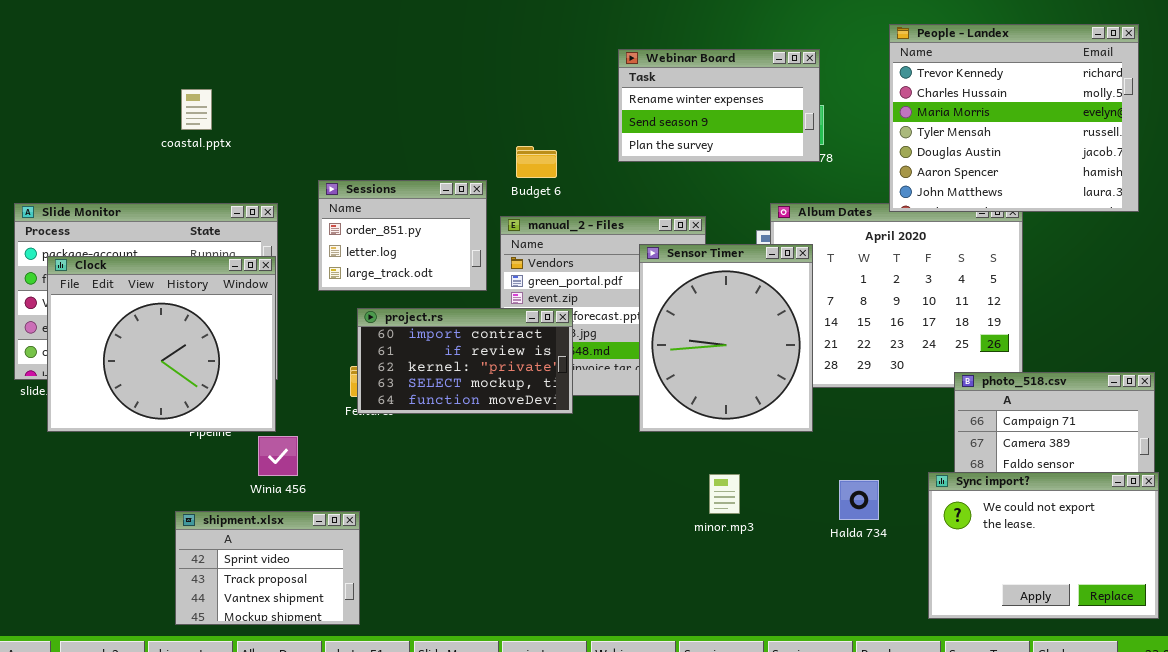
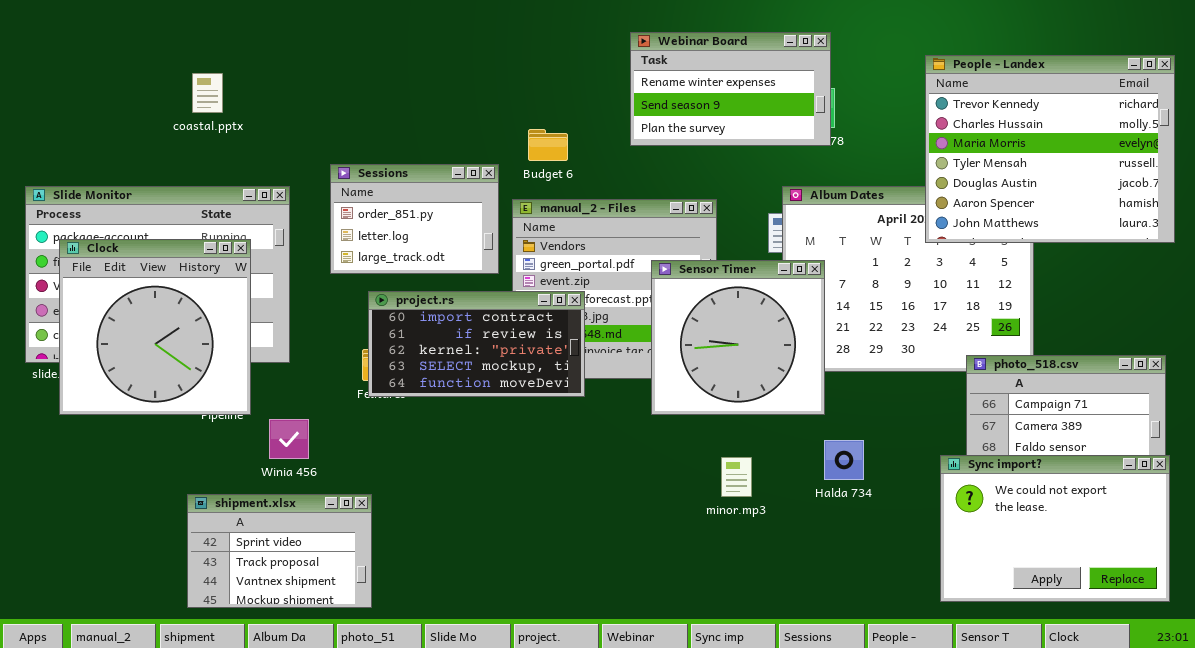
People - Landex: [889,24,1139,212] -> [925,55,1175,243], moved
Sensor Timer: [639,244,813,432] -> [651,260,825,415], resized
Clock: [47,256,276,432] -> [59,239,251,415], resized
Halda 734: [839,480,879,520] -> [824,440,864,480], moved

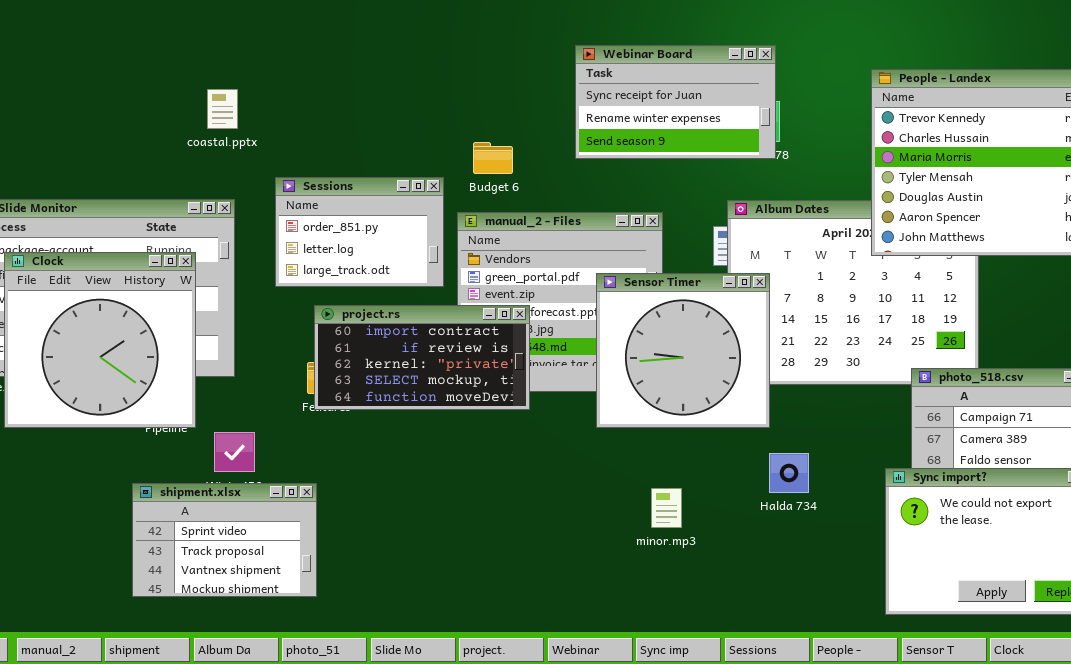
Webinar Board: [630,32,831,146] -> [575,45,776,159], scrolled up 1 row
coastal.pptx: [192,73,223,113] -> [207,89,238,129], moved
minor.mp3: [721,457,752,497] -> [651,488,682,528], moved
shipment.xlsx: [187,494,372,608] -> [132,483,317,597], moved

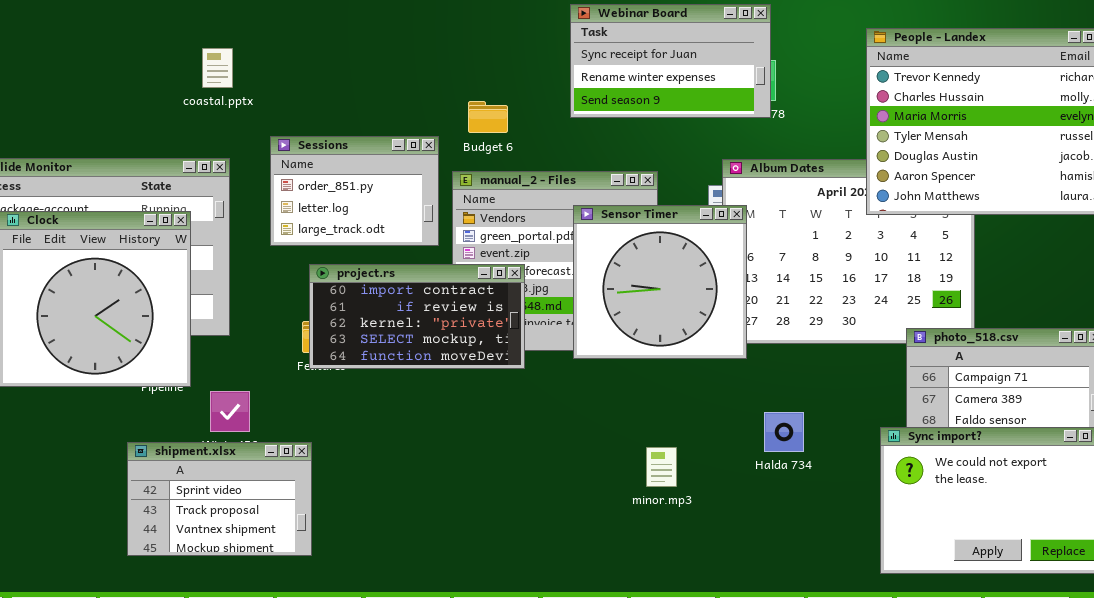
Sensor Timer: [596,273,770,428] -> [573,205,747,359], moved

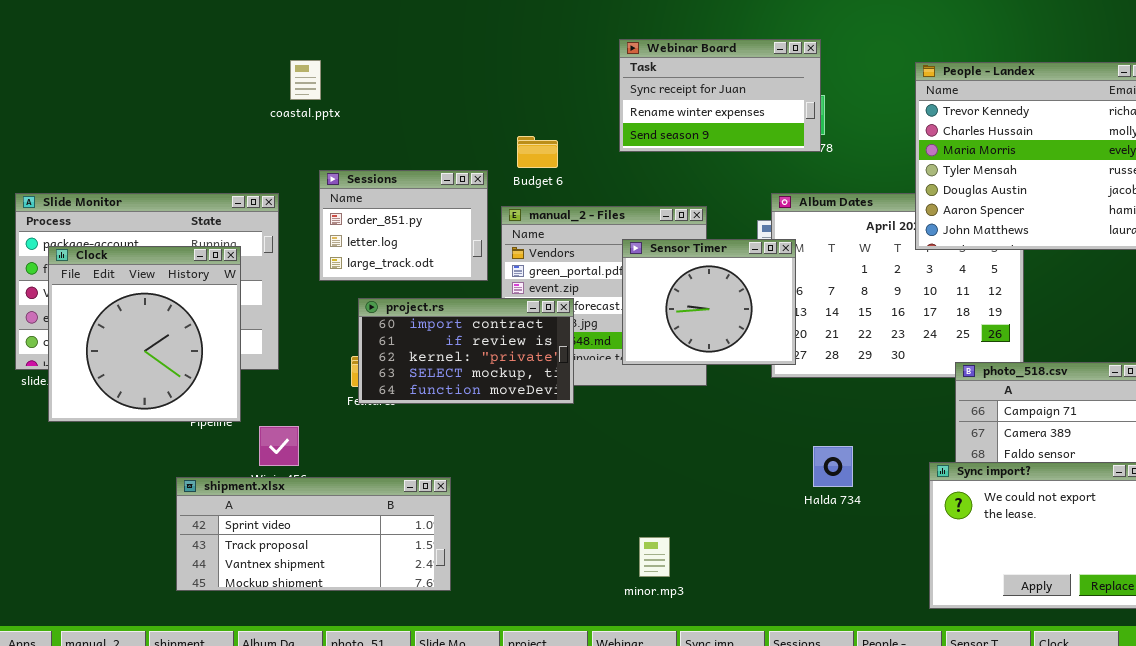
coastal.pptx: [202,48,233,88] -> [290,60,321,100], moved
Sensor Timer: [573,205,747,359] -> [622,239,796,365], resized
shipment.xlsx: [127,442,312,556] -> [176,477,451,591], resized
minor.mp3: [646,447,677,487] -> [639,537,670,577], moved

